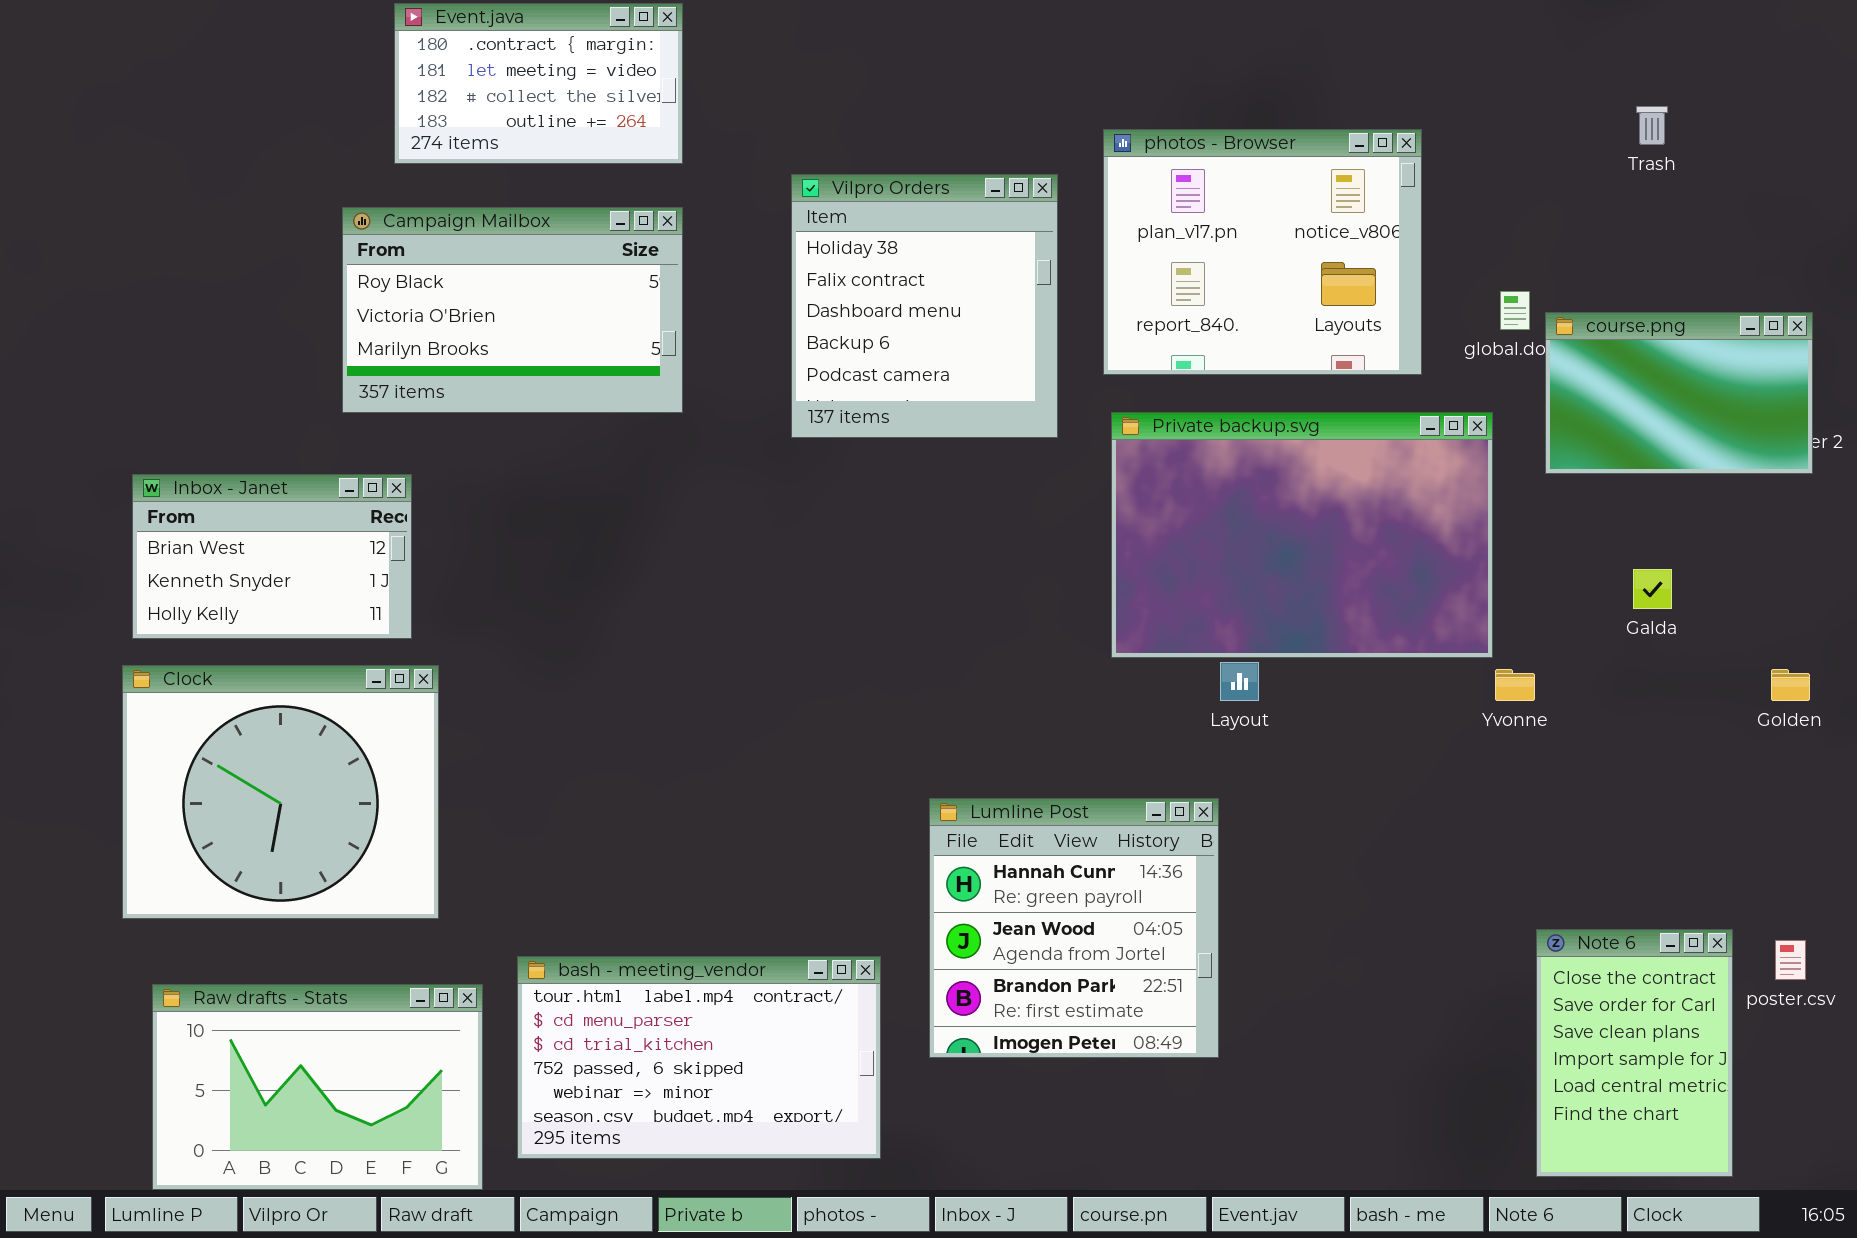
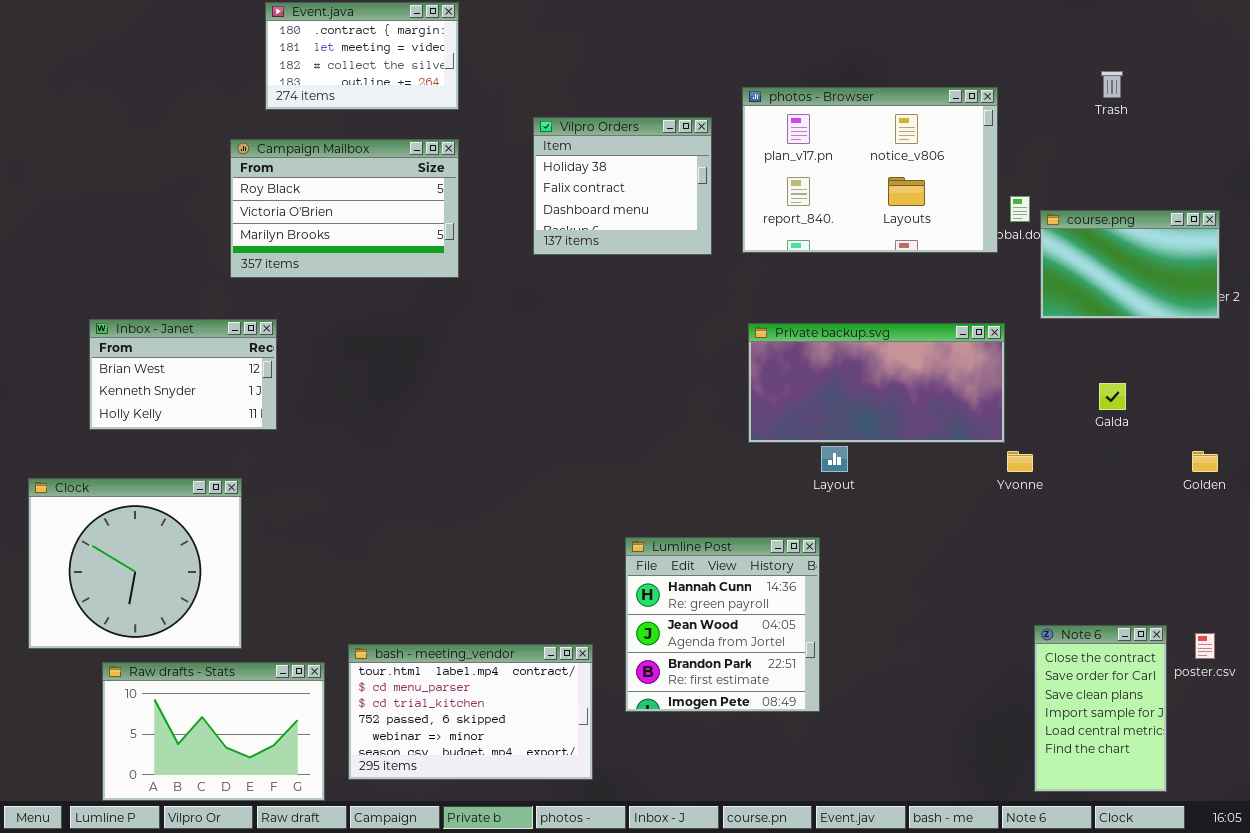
photos - Browser: [1103,129,1422,375] -> [742,87,998,253], resized
Vilpro Orders: [791,174,1058,438] -> [533,117,712,255], resized
Private backup.svg: [1111,412,1493,658] -> [748,323,1005,443], resized
Clock: [122,665,439,919] -> [28,478,242,649], moved

